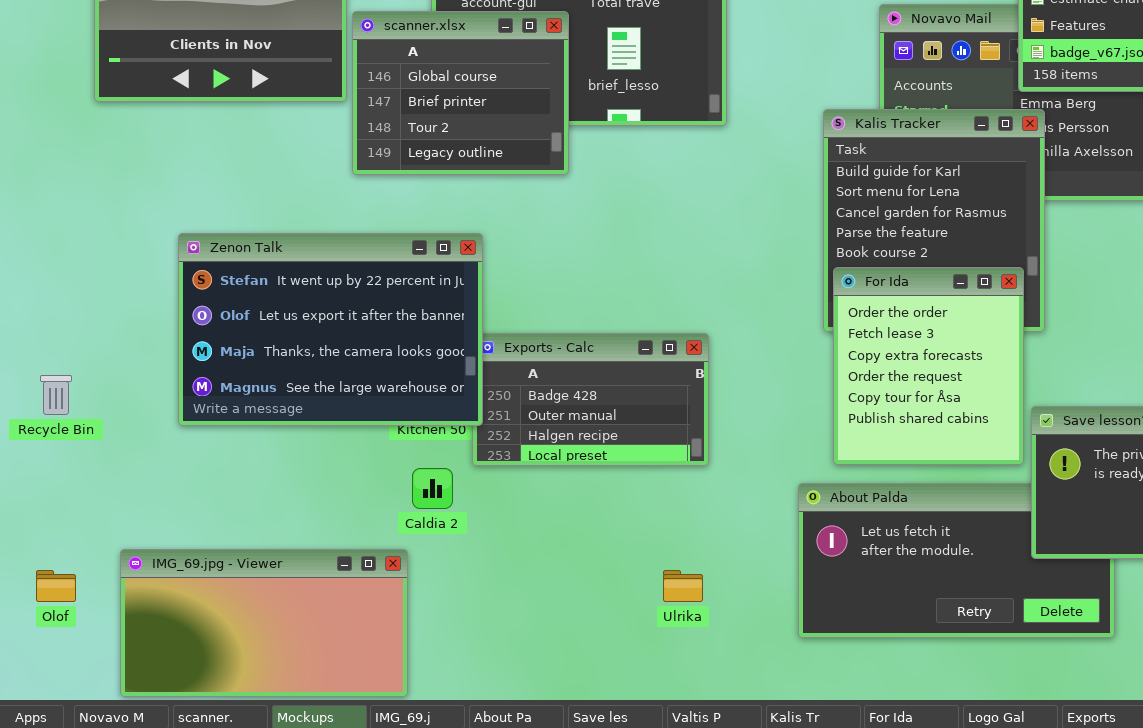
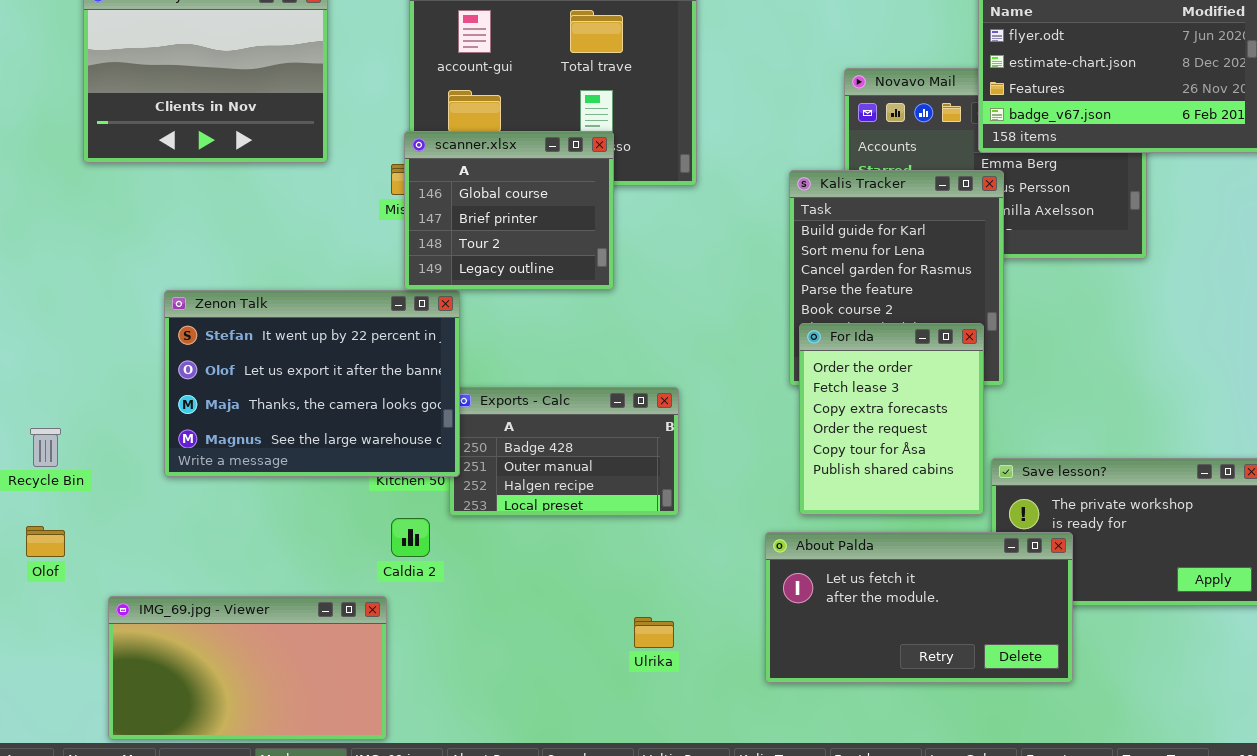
scanner.xlsx: [352,11,569,175] -> [404,131,614,290], moved
About Palda: [798,483,1115,638] -> [765,532,1073,683], raised
Olof: [36,570,76,602] -> [26,526,65,557], moved

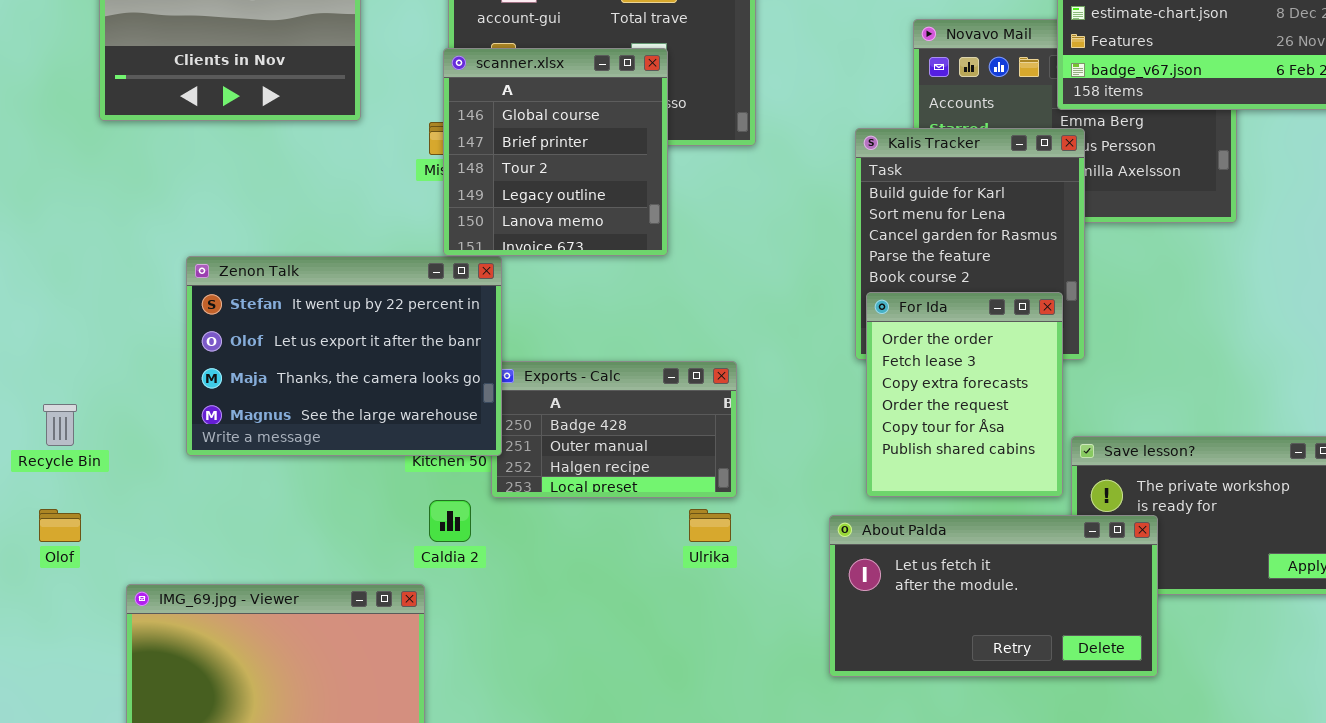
scanner.xlsx: [404,131,614,290] -> [443,48,668,256], resized
Ulrika: [634,617,674,648] -> [689,509,731,542], moved

